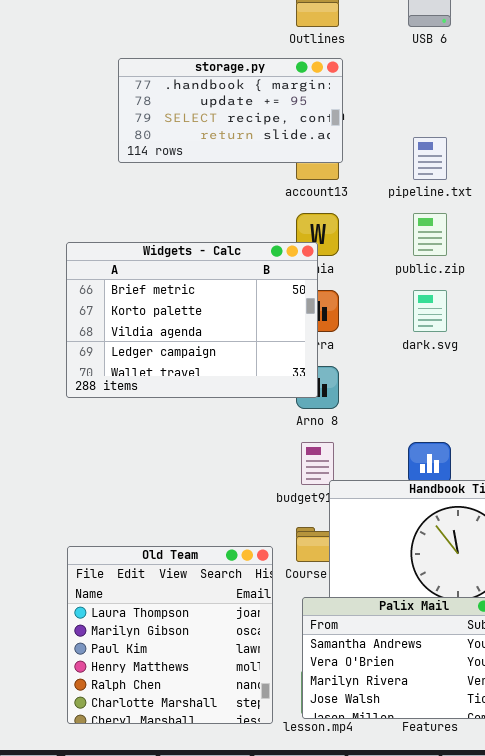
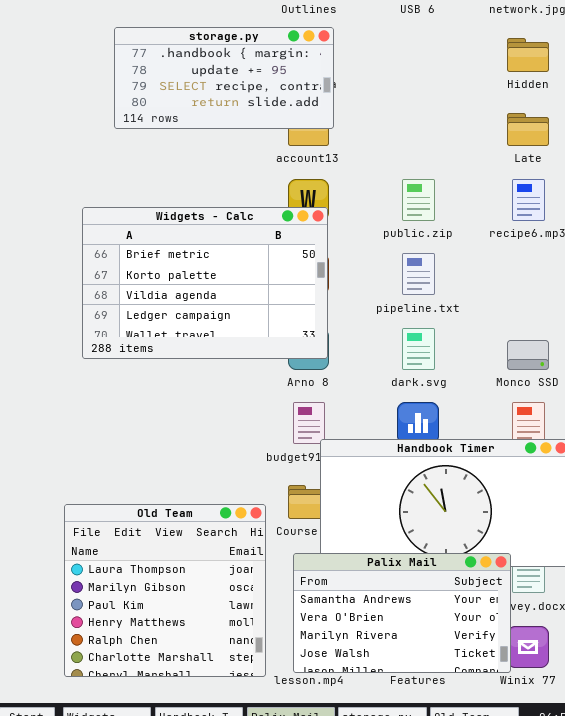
pipeline.txt: [413,137,447,180] -> [402,253,435,295], moved
Widgets - Calc: [66,242,318,398] -> [82,207,328,359], moved
dark.svg: [413,290,447,332] -> [402,328,435,370], moved

